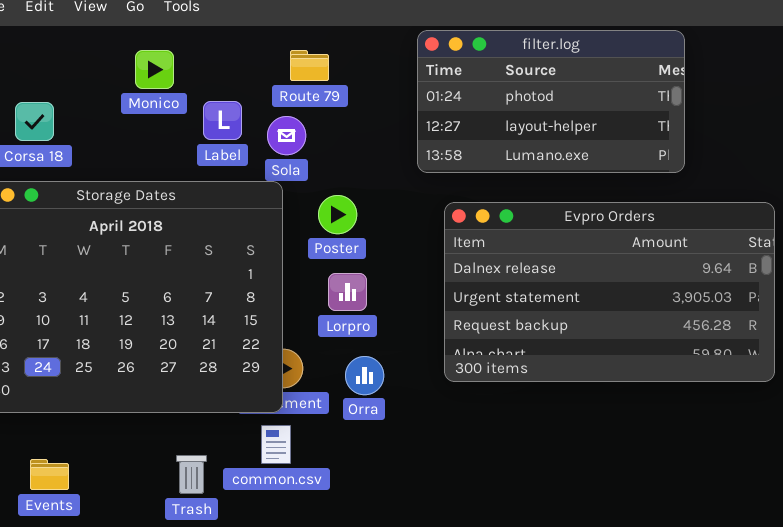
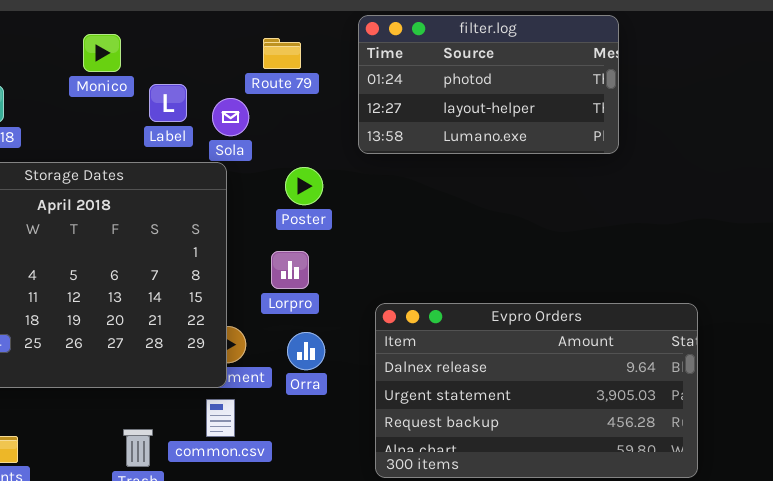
Route 79: [290,50,329,81] -> [263,38,301,69], moved
Poster: [318,195,357,234] -> [285,167,323,205], moved
Evpro Orders: [444,202,775,382] -> [375,303,698,478], moved

